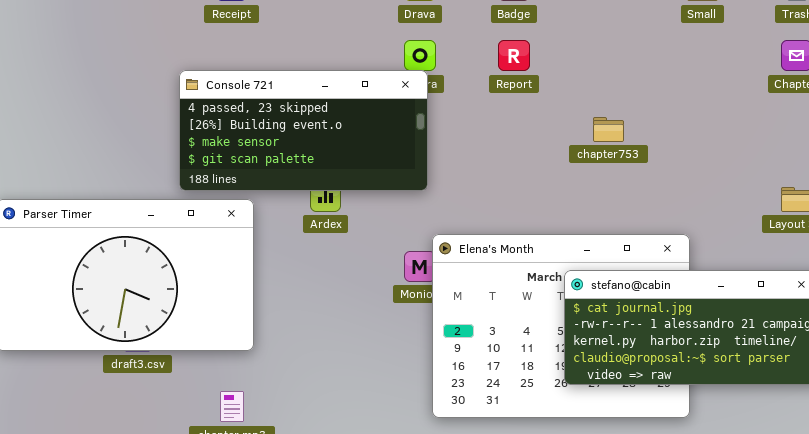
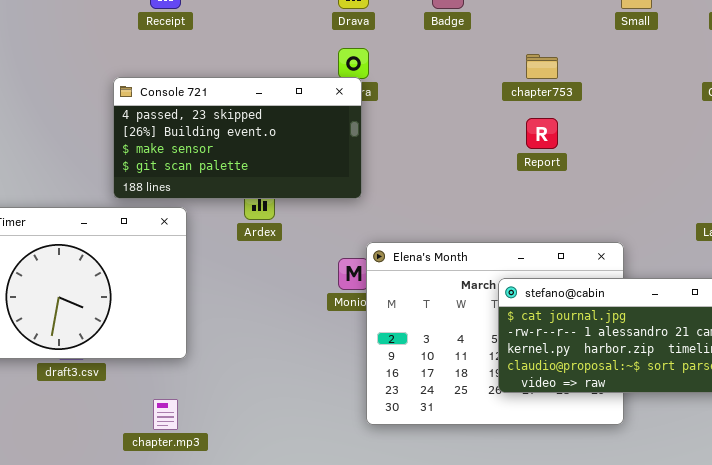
Report: [498,40,530,71] -> [526,118,558,149], moved
chapter753: [593,117,624,142] -> [526,54,558,79], moved

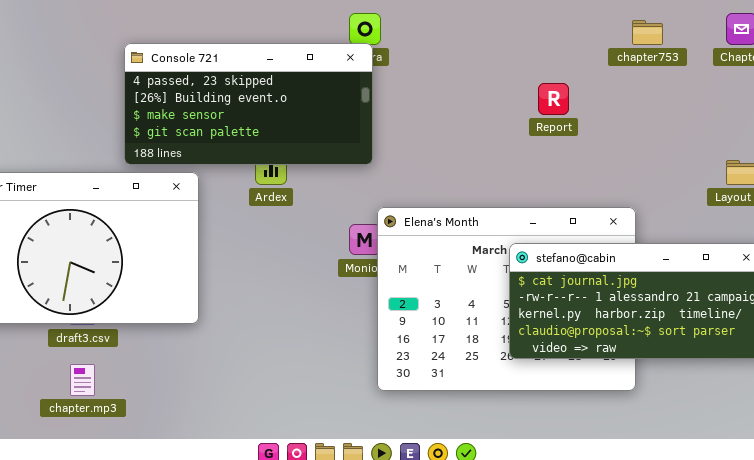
chapter753: [526,54,558,79] -> [632,20,663,45], moved
chapter.mp3: [153,399,178,430] -> [70,364,95,396], moved

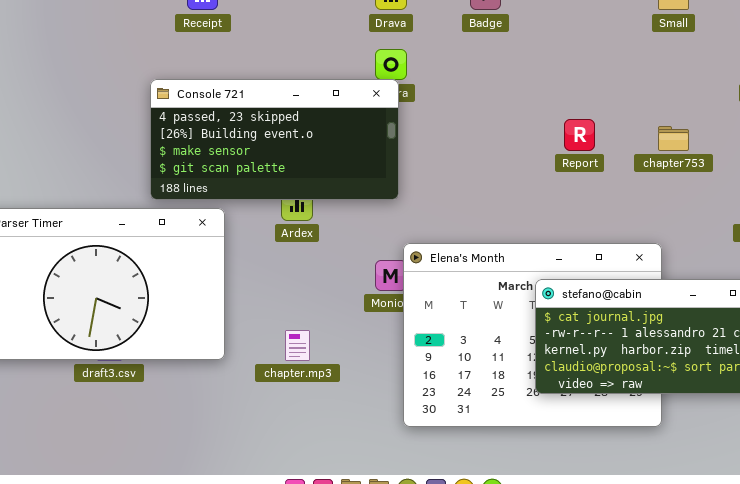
chapter753: [632,20,663,45] -> [658,126,689,151], moved
chapter.mp3: [70,364,95,396] -> [285,330,310,361], moved

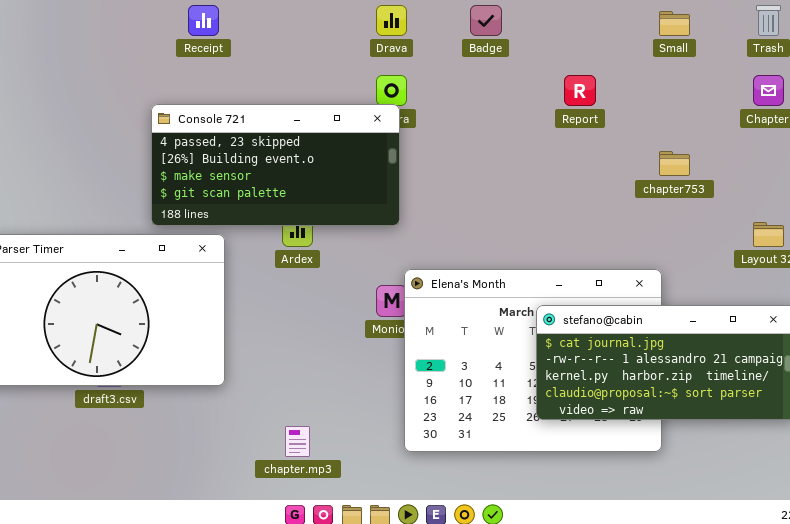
Report: [564,119,595,151] -> [564,75,596,106], moved
chapter.mp3: [285,330,310,361] -> [285,426,310,457], moved

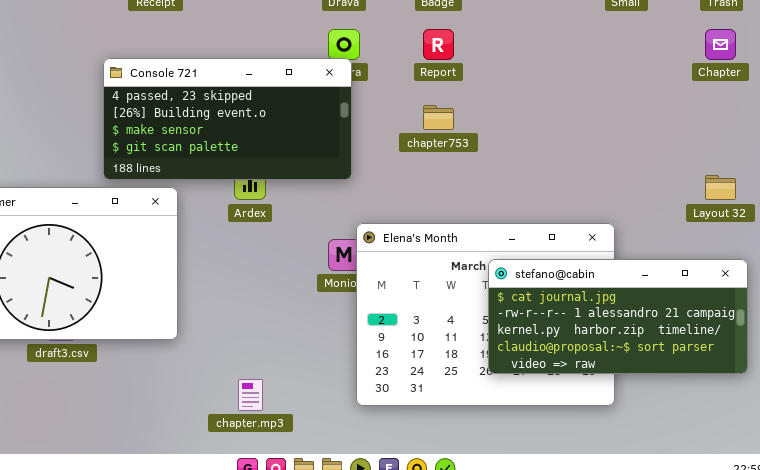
Report: [564,75,596,106] -> [423,29,454,60], moved
chapter753: [659,151,690,176] -> [423,105,454,130], moved

